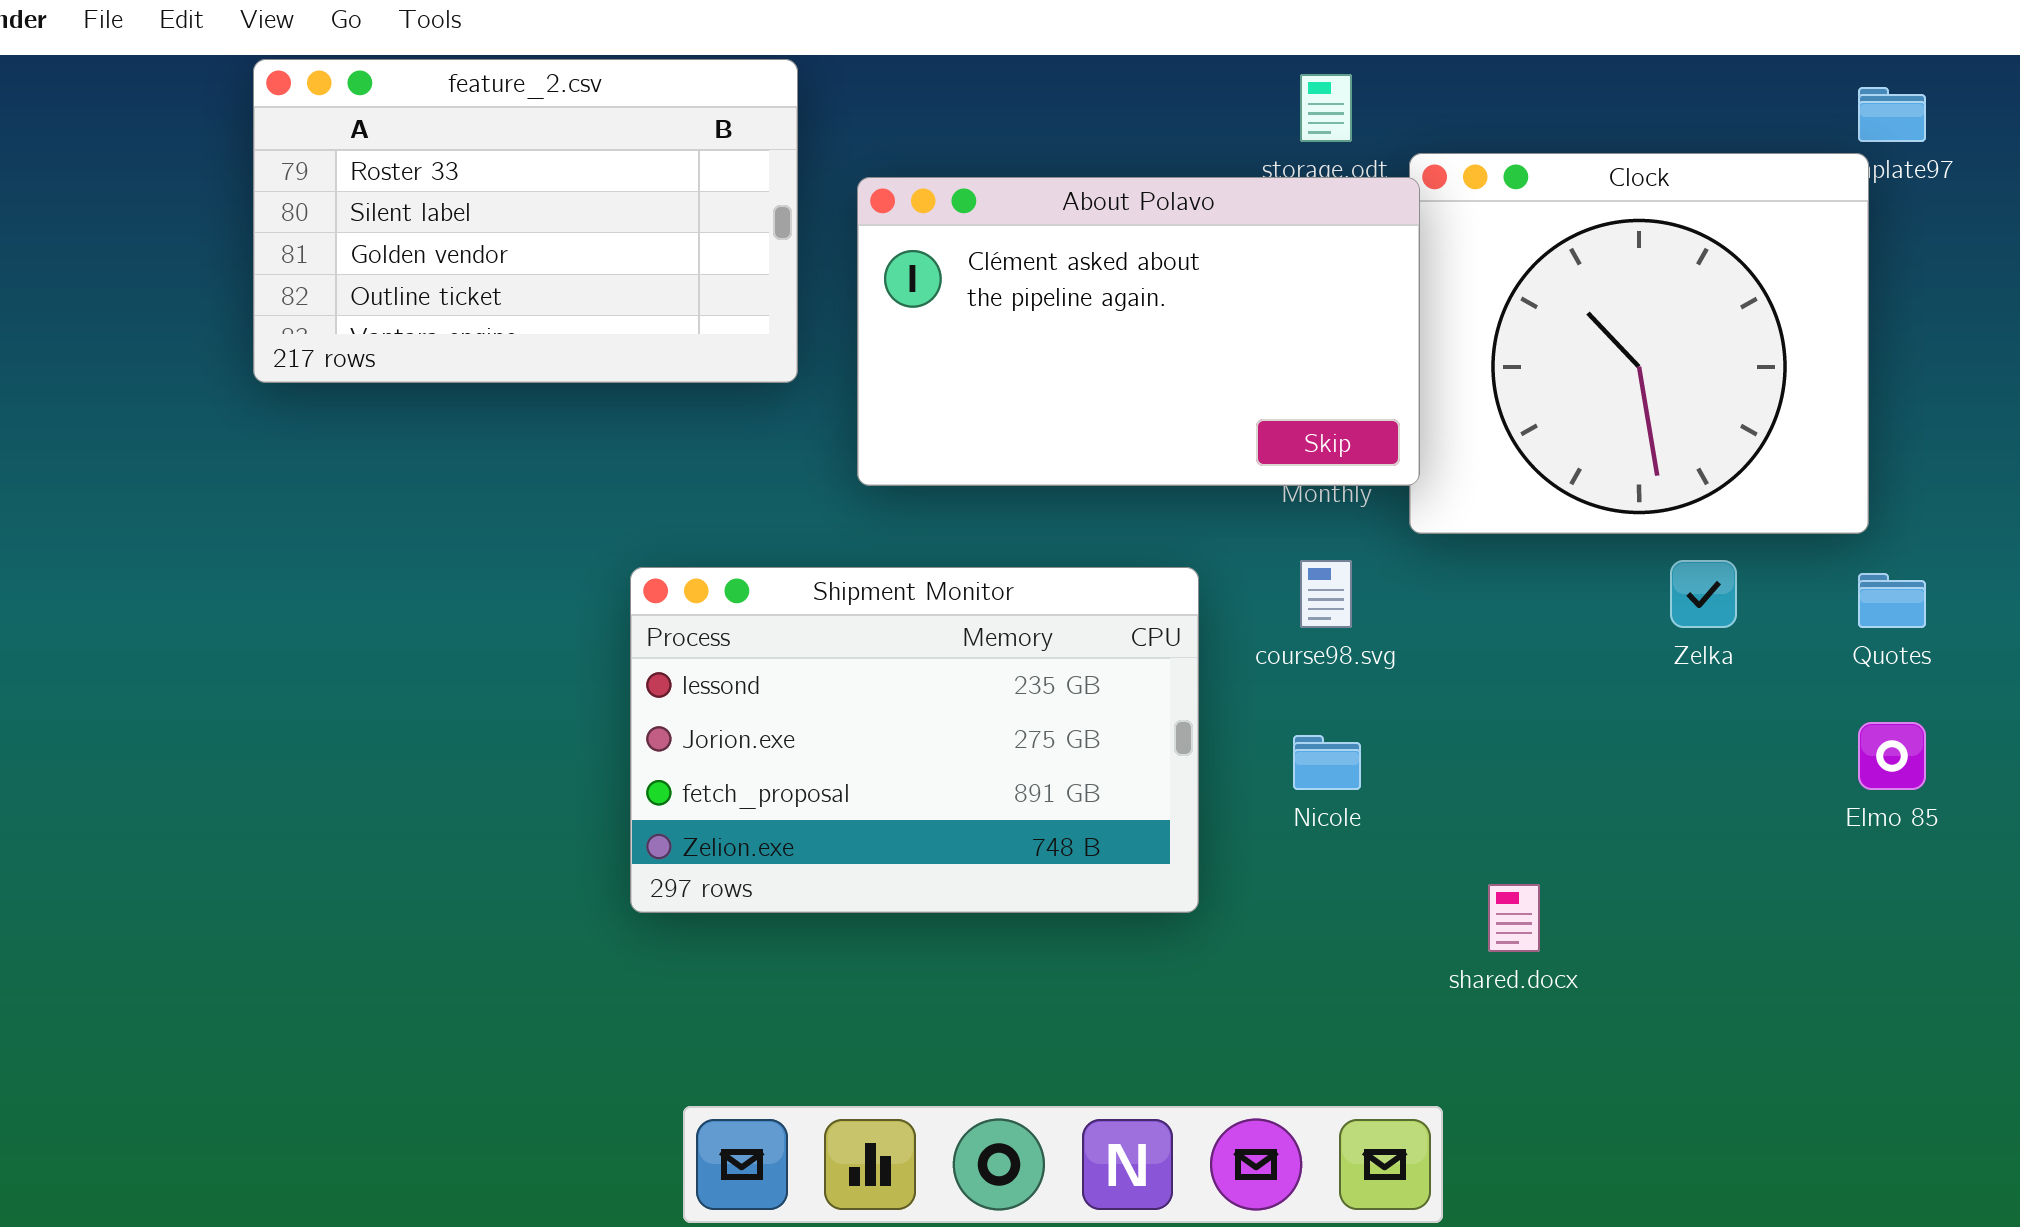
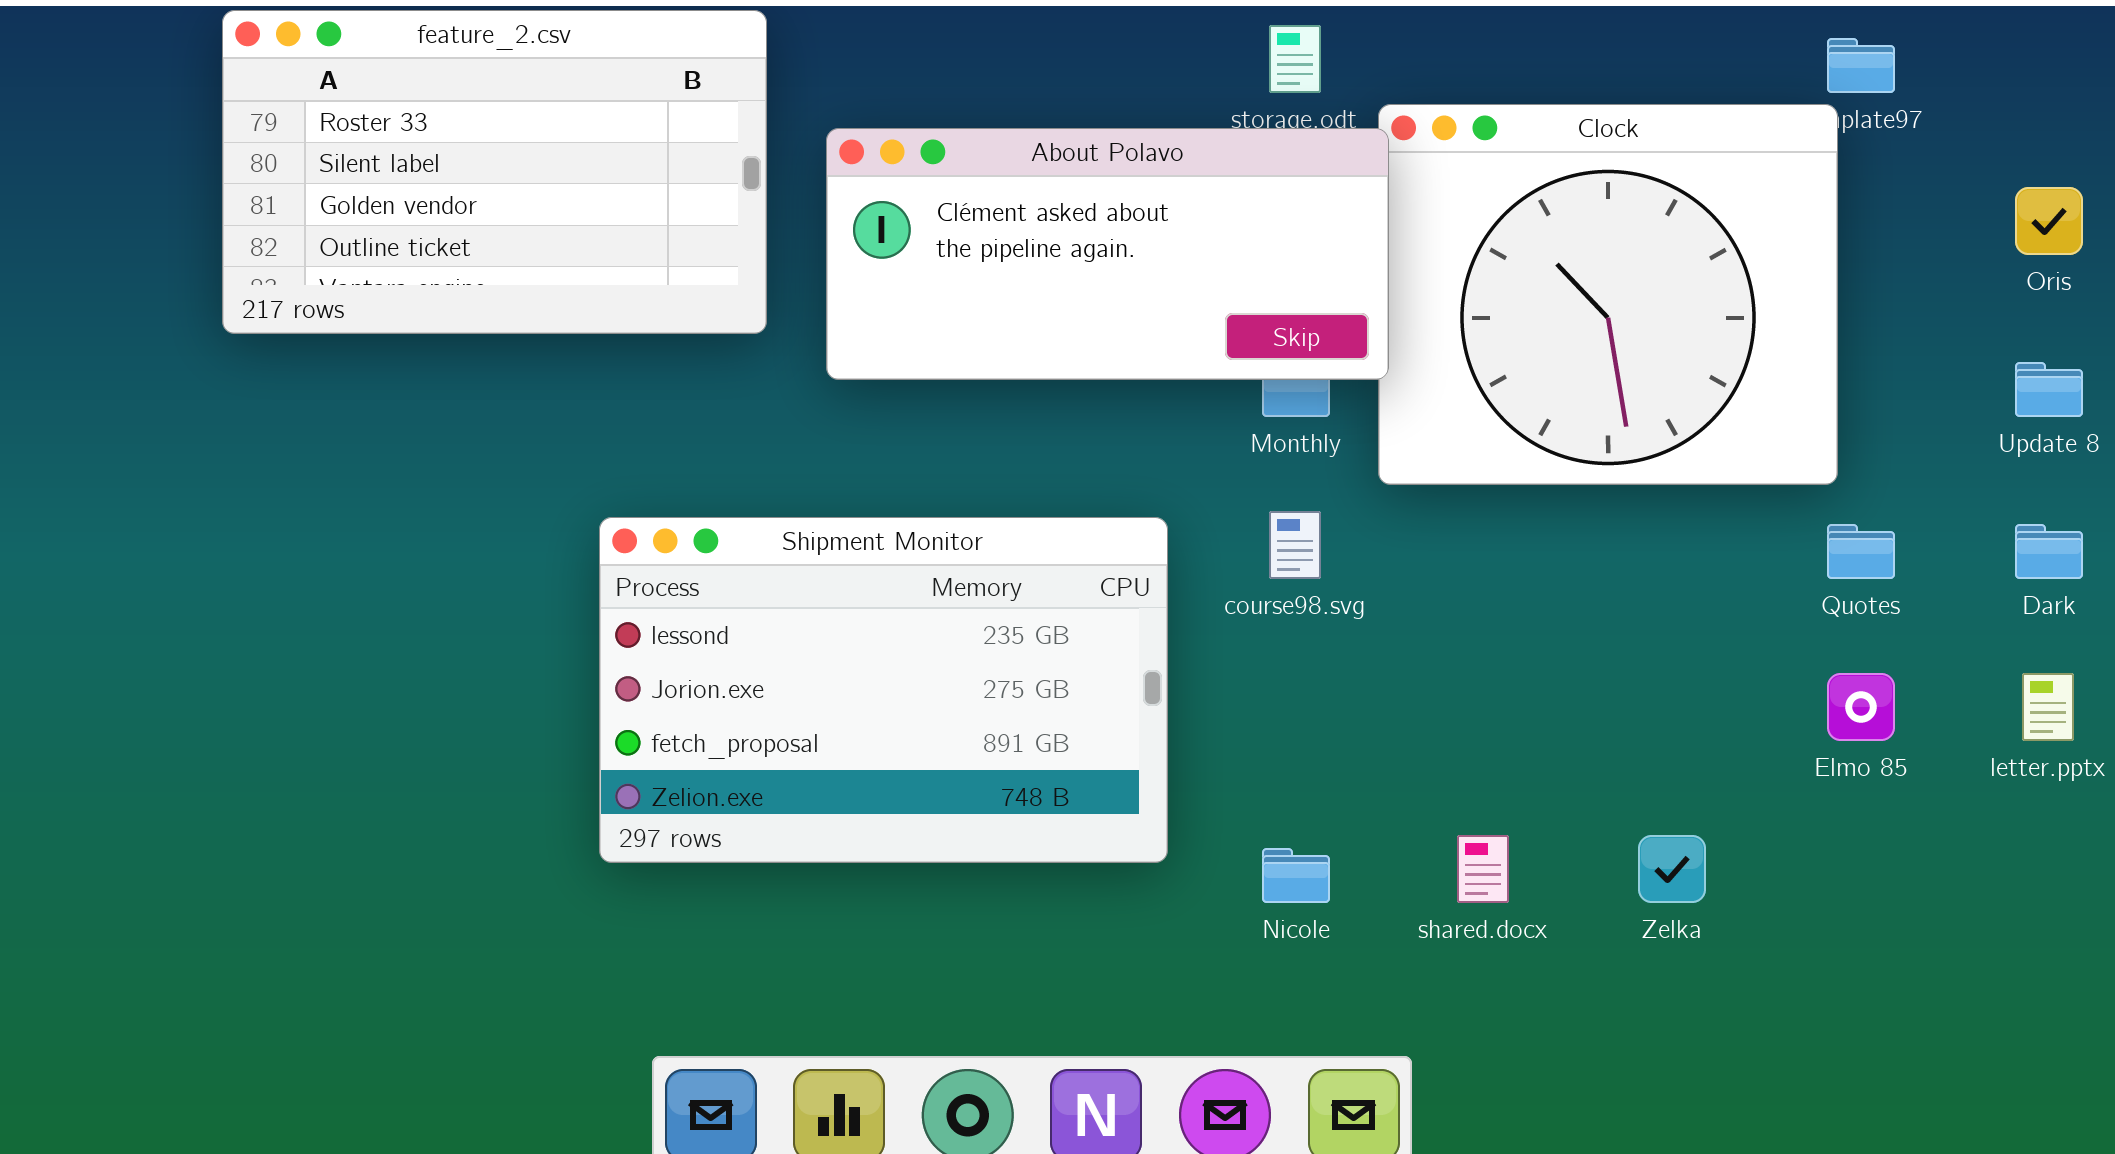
About Polavo: [857,177,1420,486] -> [826,128,1389,380], resized
Zelka: [1670,560,1737,628] -> [1638,835,1706,903], moved
Nicole: [1293,735,1361,790] -> [1262,848,1330,903], moved

